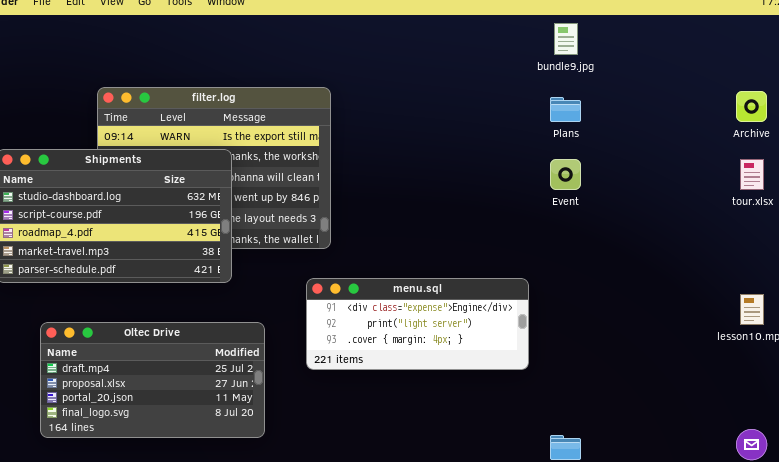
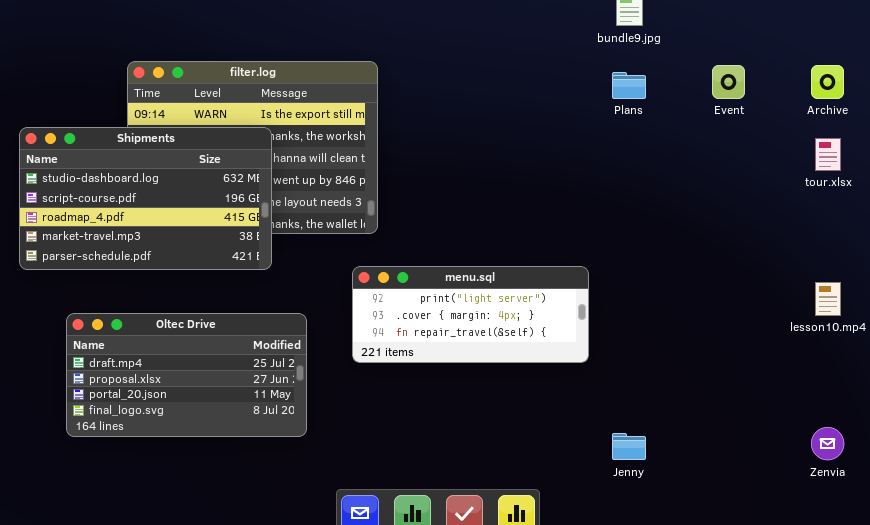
Event: [550,159,581,190] -> [712,65,745,99], moved
menu.sql: [306,278,529,370] -> [352,266,589,363], scrolled down 1 row

